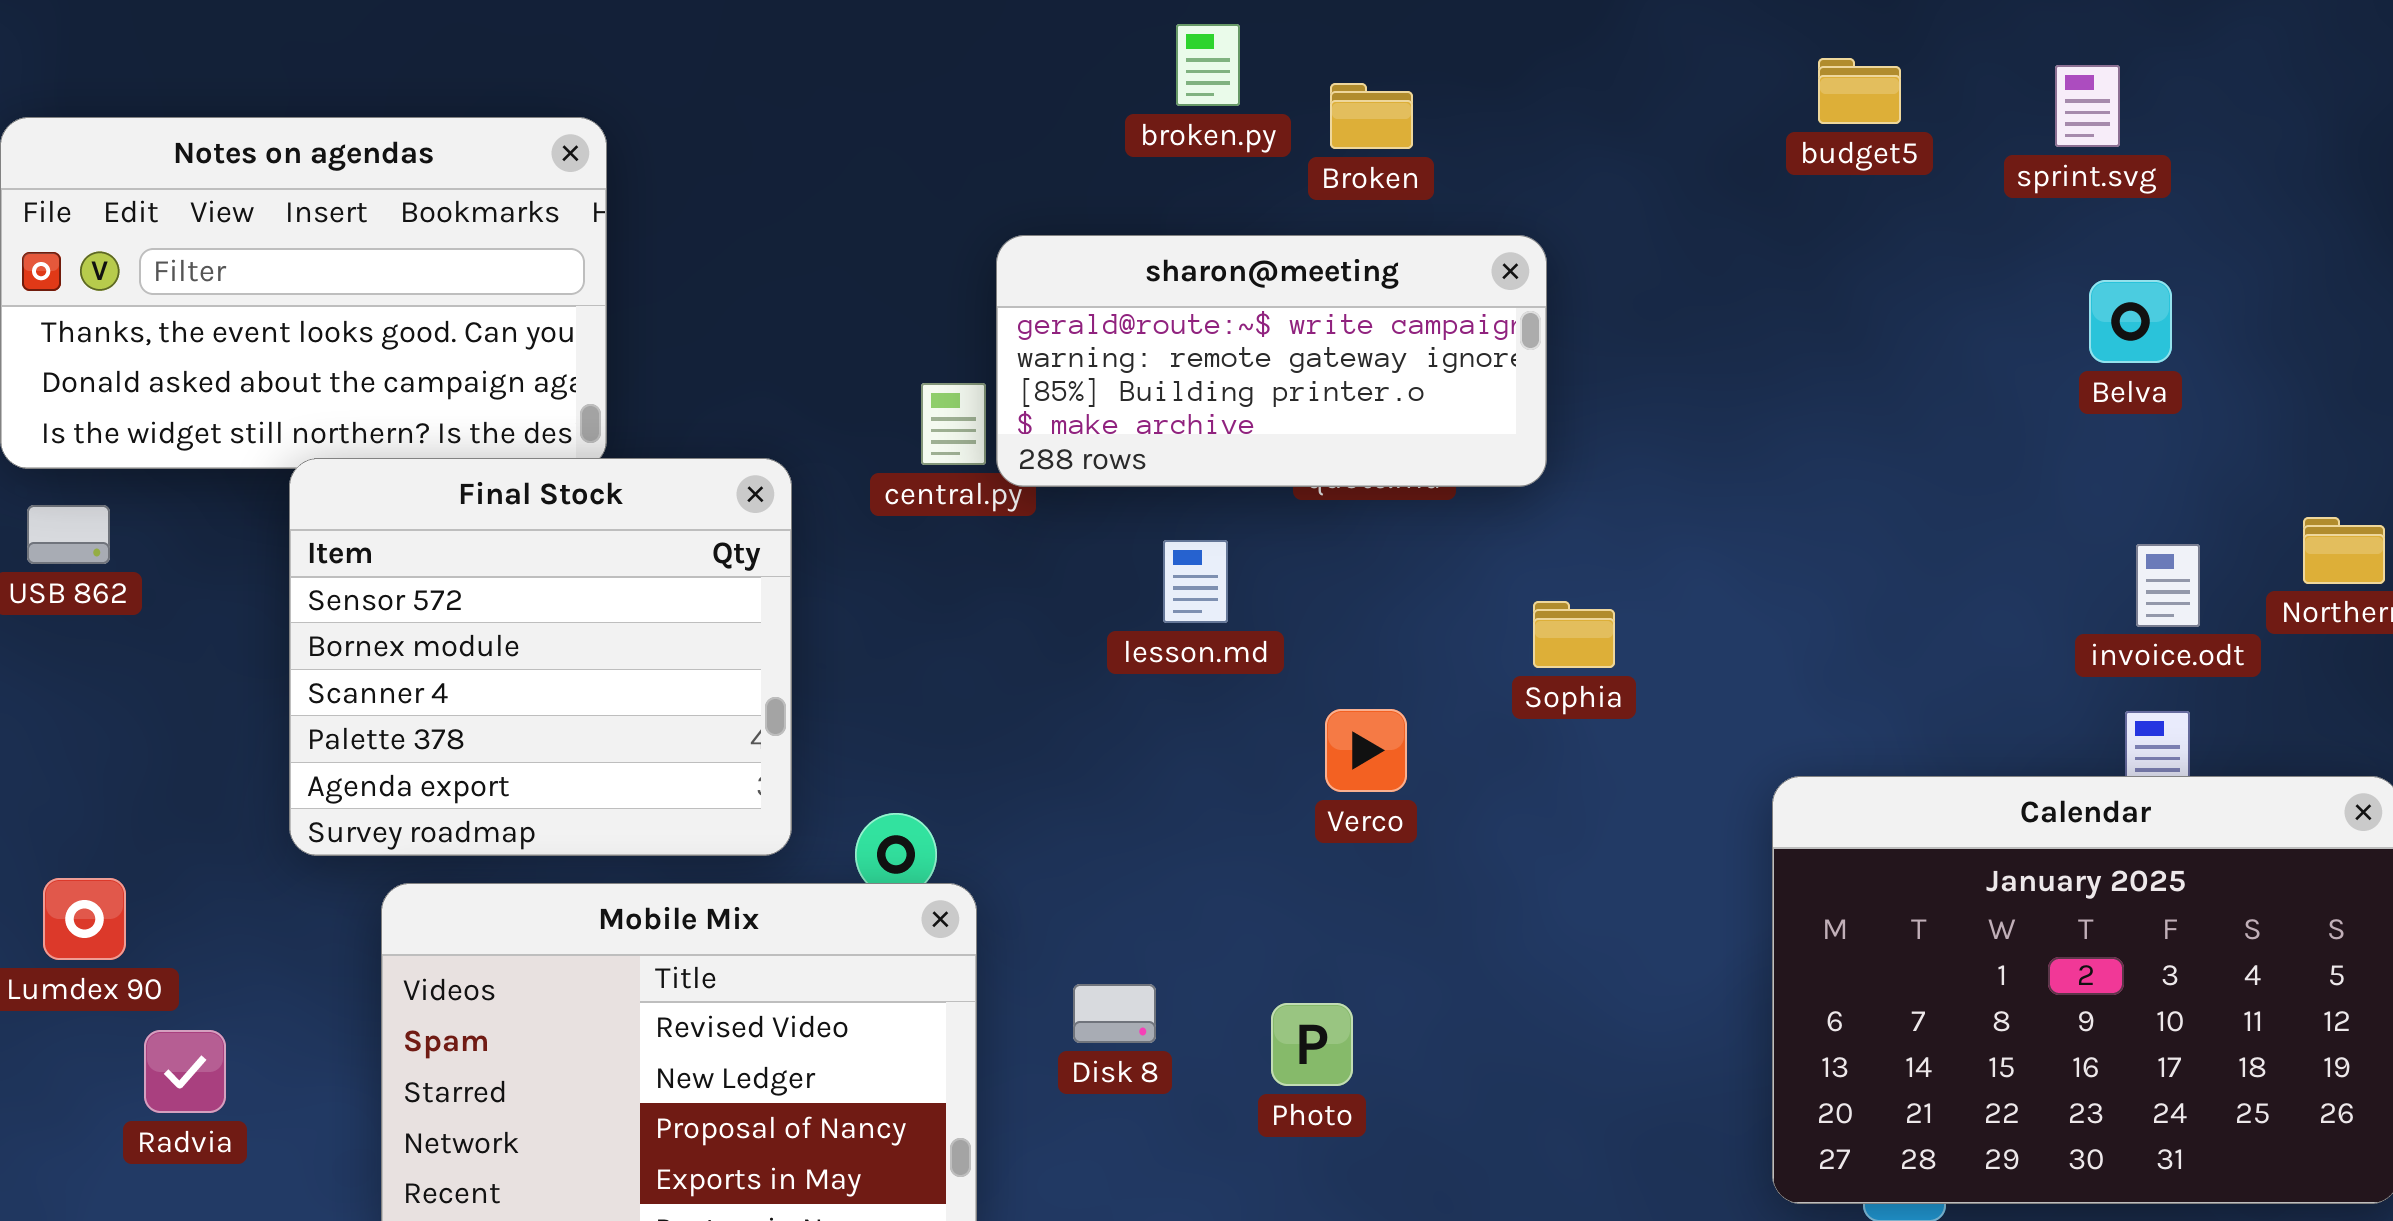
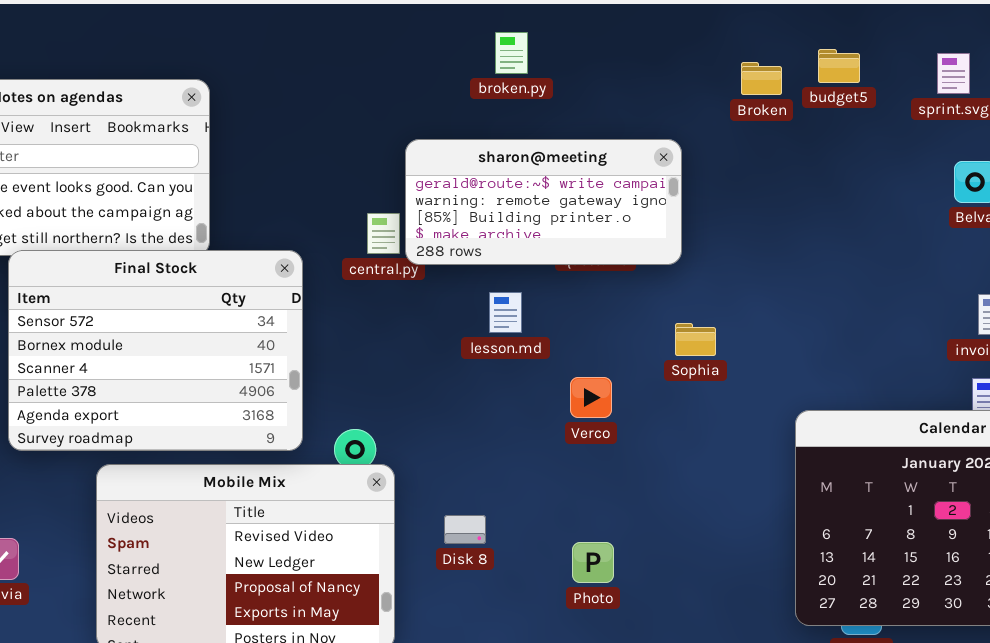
Broken: [1330,83,1413,149] -> [741,62,782,95], moved
Final Stock: [289,458,792,856] -> [8,250,303,451], resized
Photo: [1271,1003,1353,1086] -> [572,542,614,583], moved

